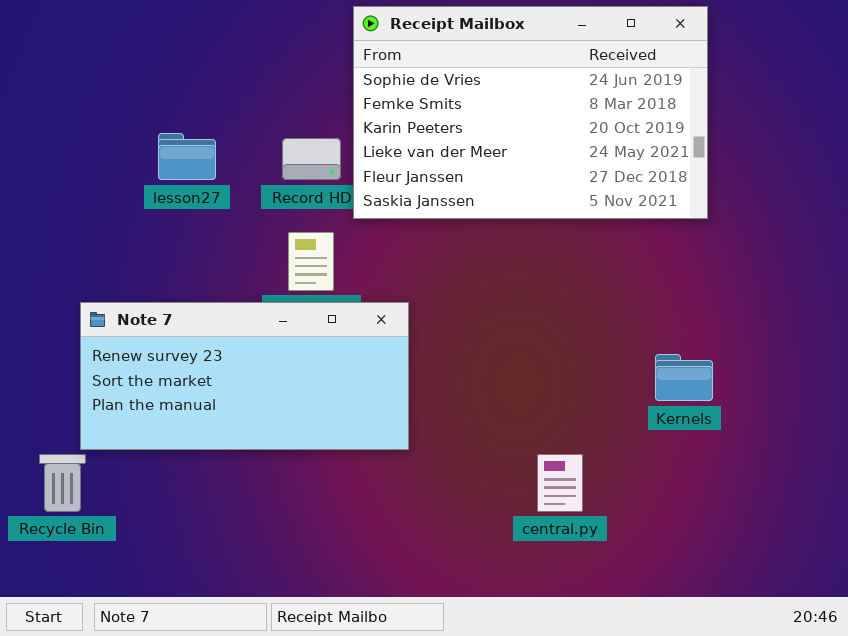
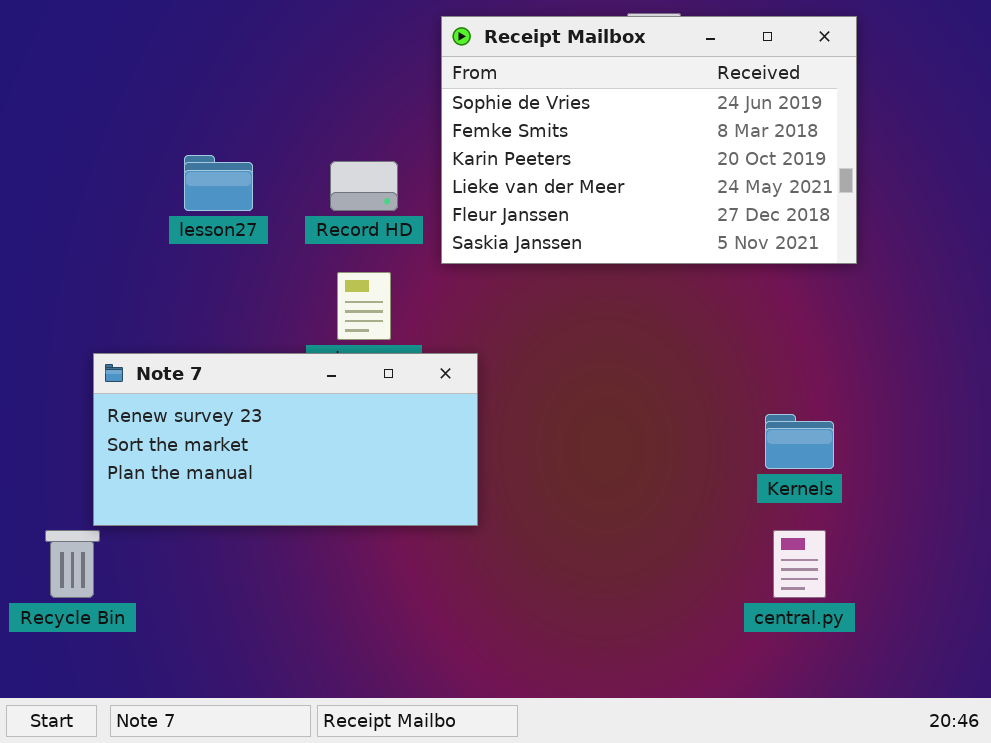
Receipt Mailbox: [353,6,708,219] -> [441,16,857,264], moved
central.py: [537,454,583,512] -> [773,530,826,598], moved

